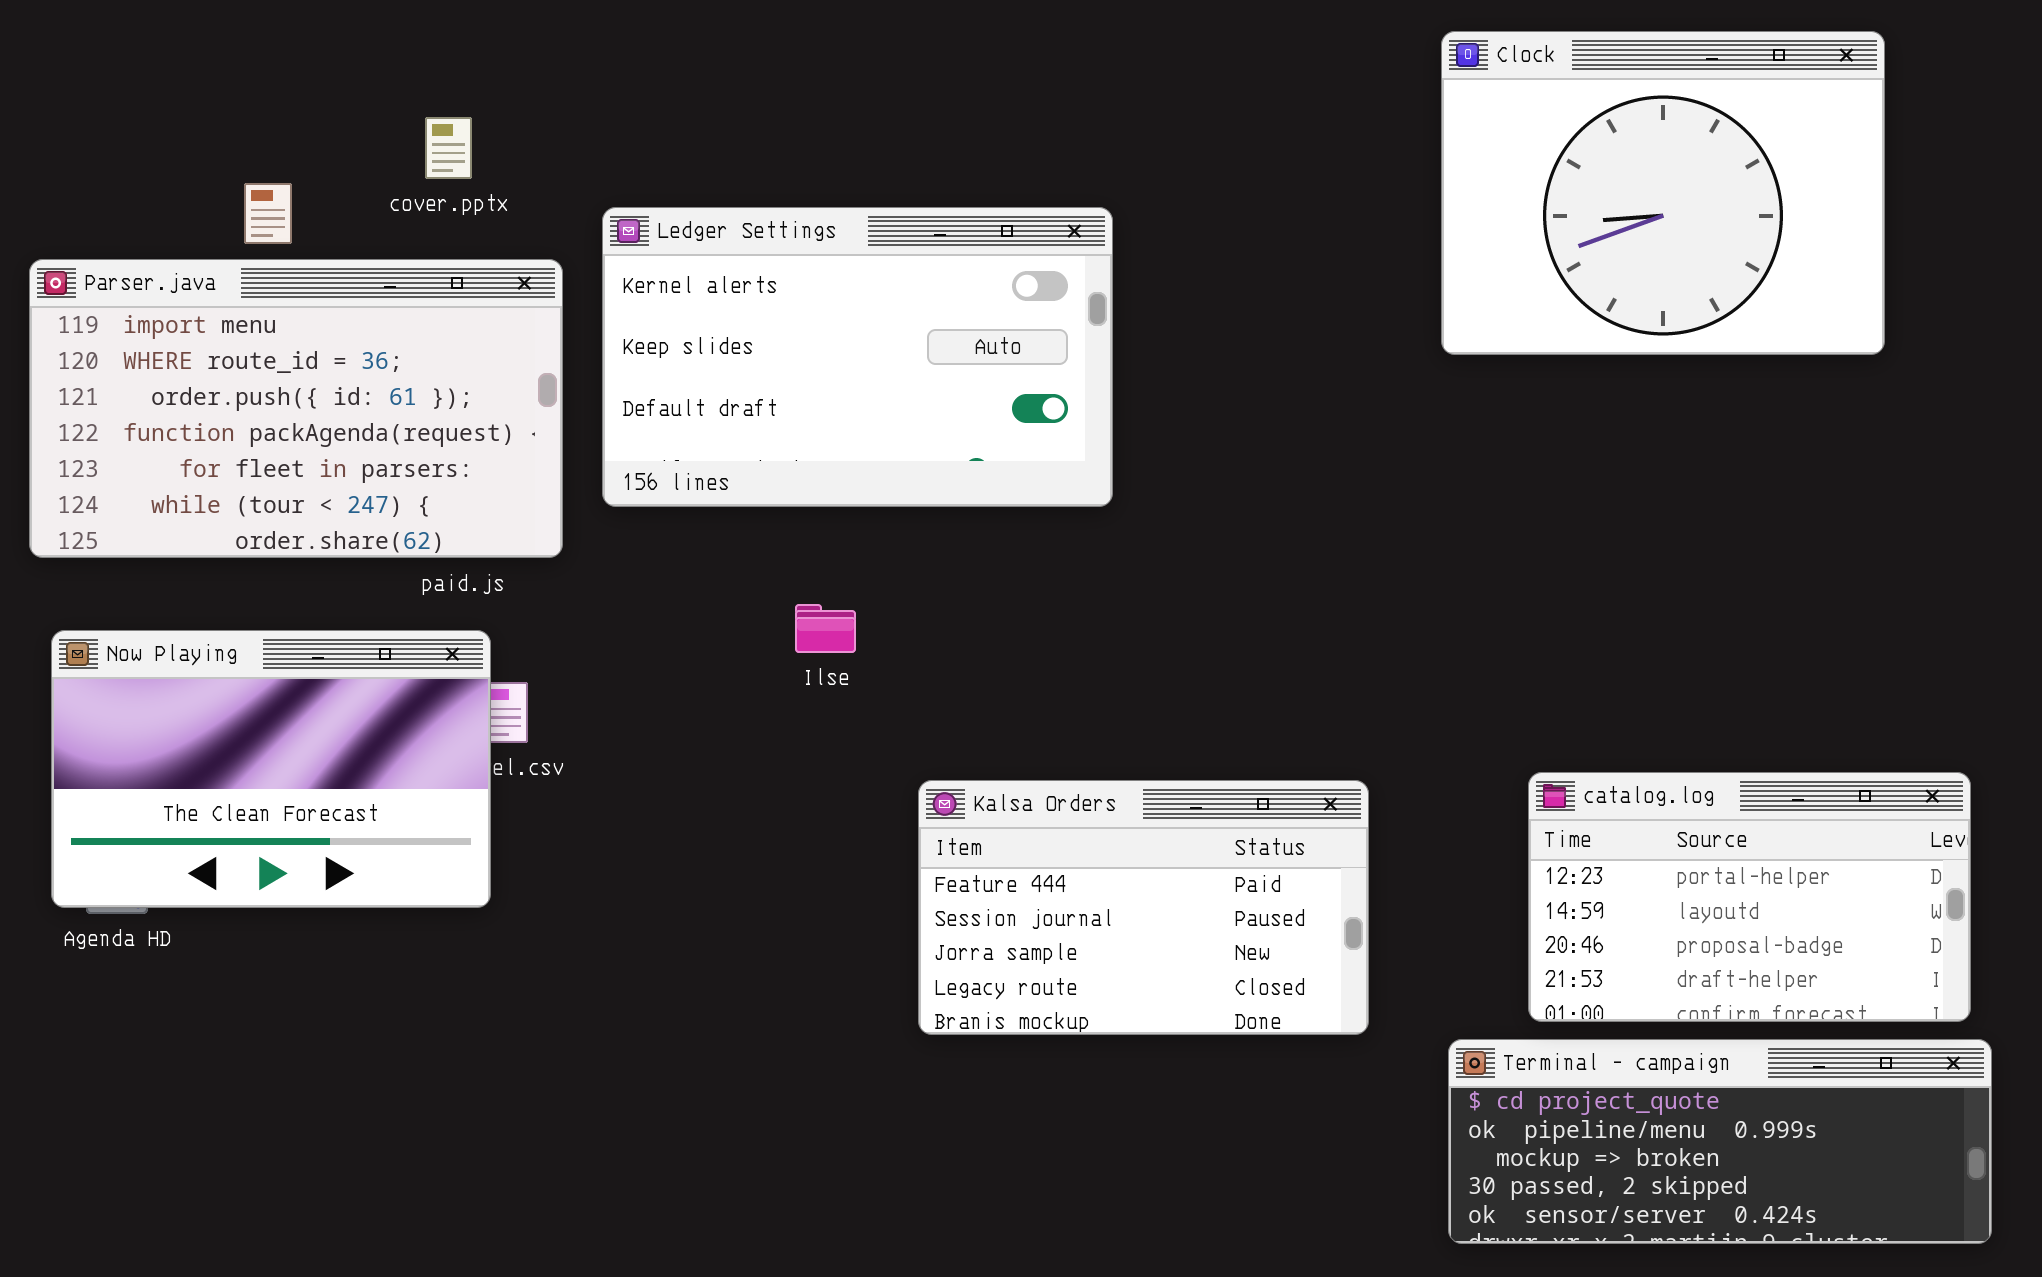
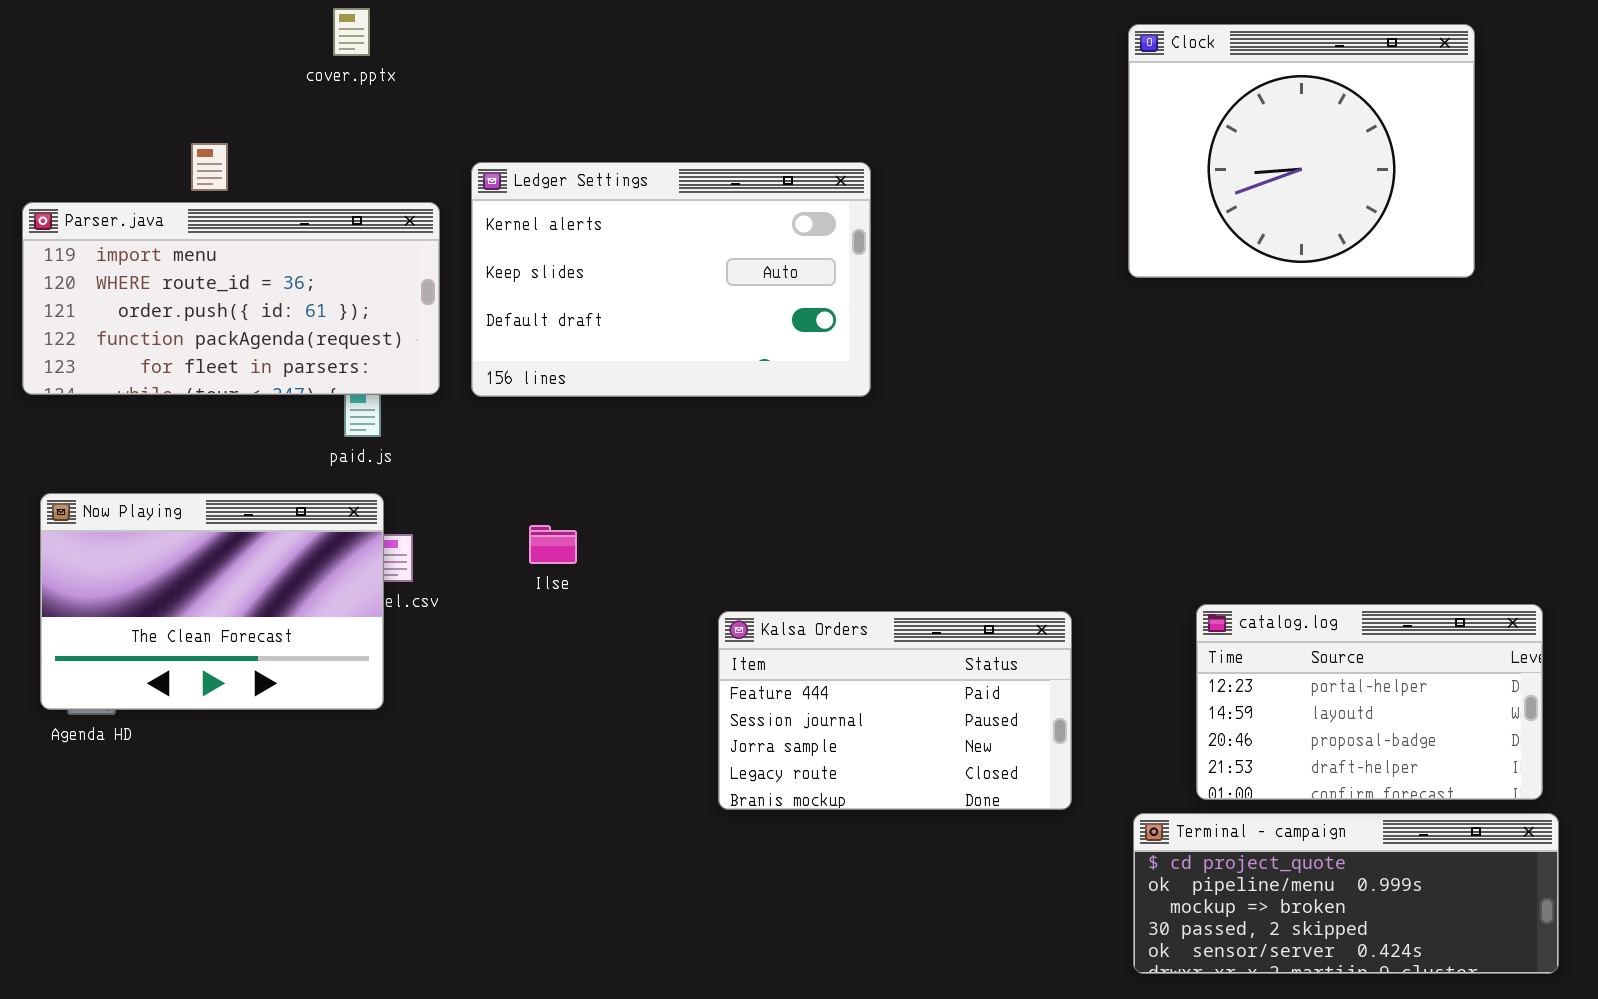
cover.pptx: [425,117,472,179] -> [333,8,370,56], moved
Parser.java: [29,259,563,558] -> [22,202,440,395], resized
Ilse: [795,604,856,653] -> [529,525,577,564], moved

